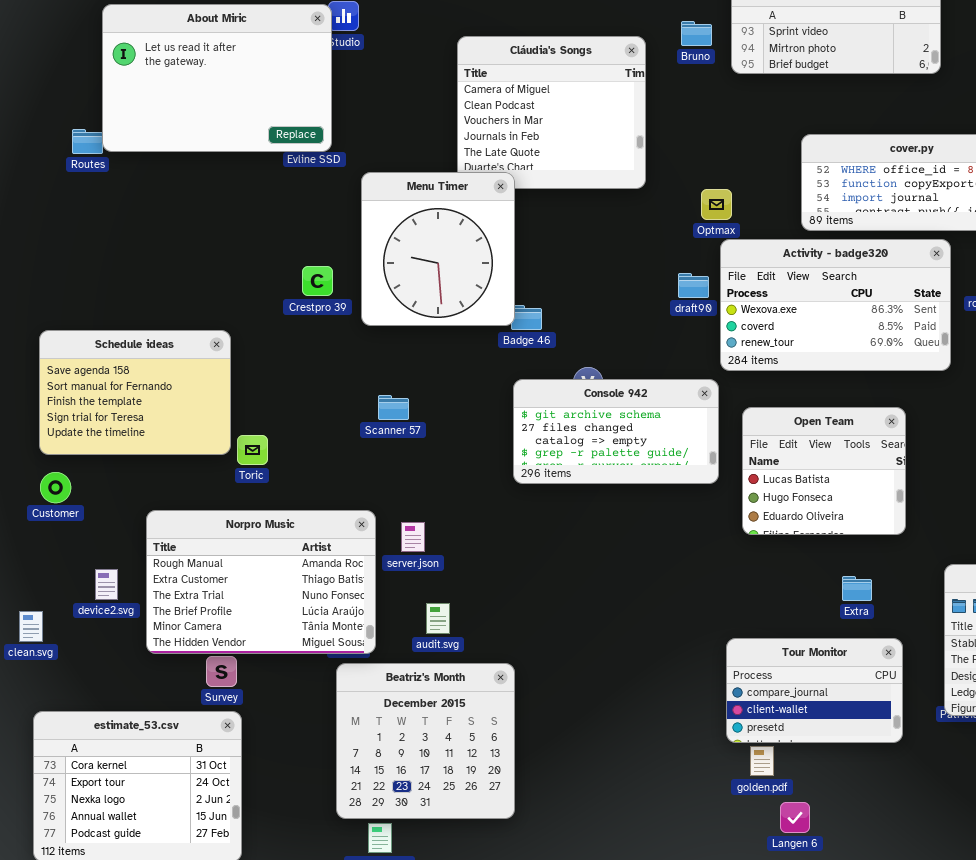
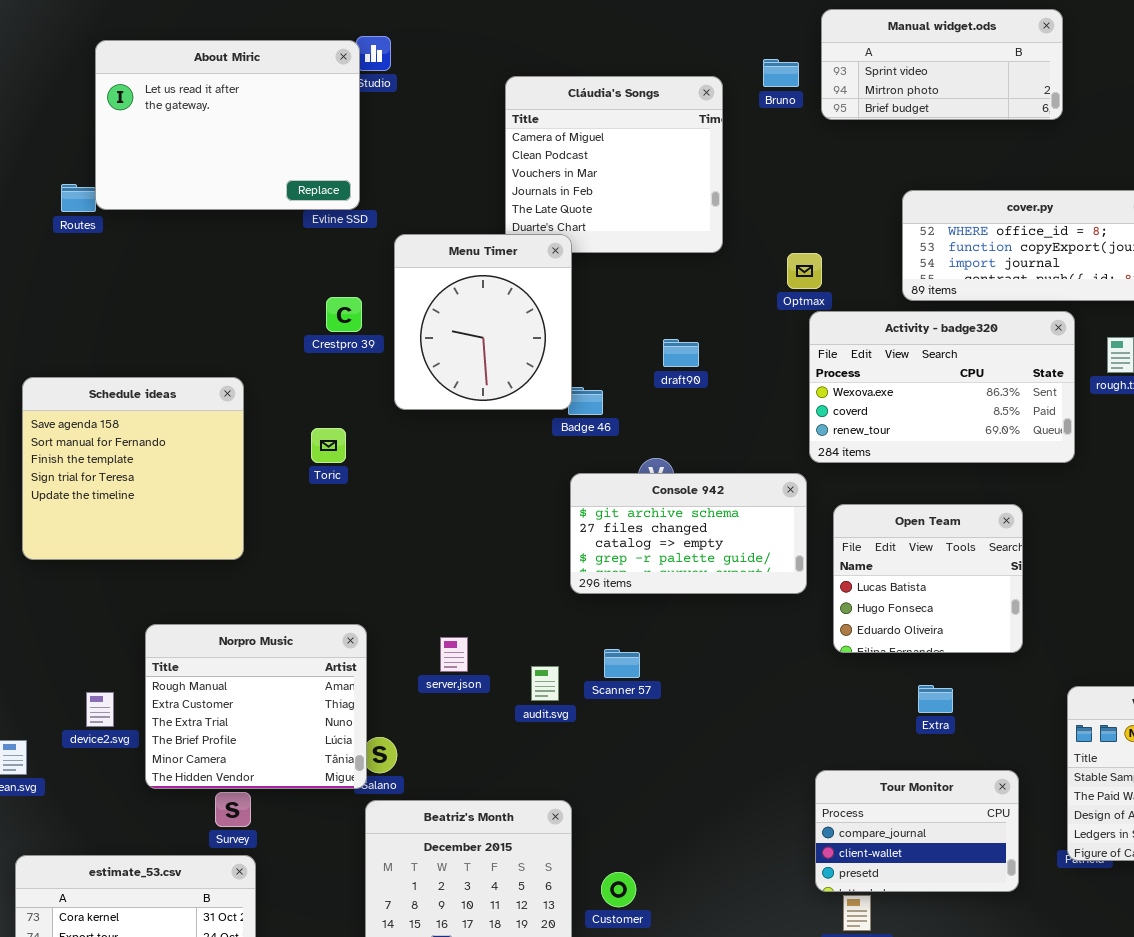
Crestpro 39: [302,266,333,296] -> [326,297,362,332], moved
draft90: [678,273,709,298] -> [663,339,699,367], moved
Schedule ideas: [39,330,231,455] -> [22,377,244,560], resized
Scanner 57: [378,395,409,420] -> [604,649,640,678], moved
Toric: [237,435,268,465] -> [311,428,346,463], moved
Customer: [40,472,71,503] -> [601,872,636,907], moved
Norpro Music: [146,510,376,654] -> [145,624,367,789], resized
Extra: [842,576,872,601] -> [918,685,953,713], moved
audit.svg: [426,603,450,634] -> [531,666,559,701], moved

